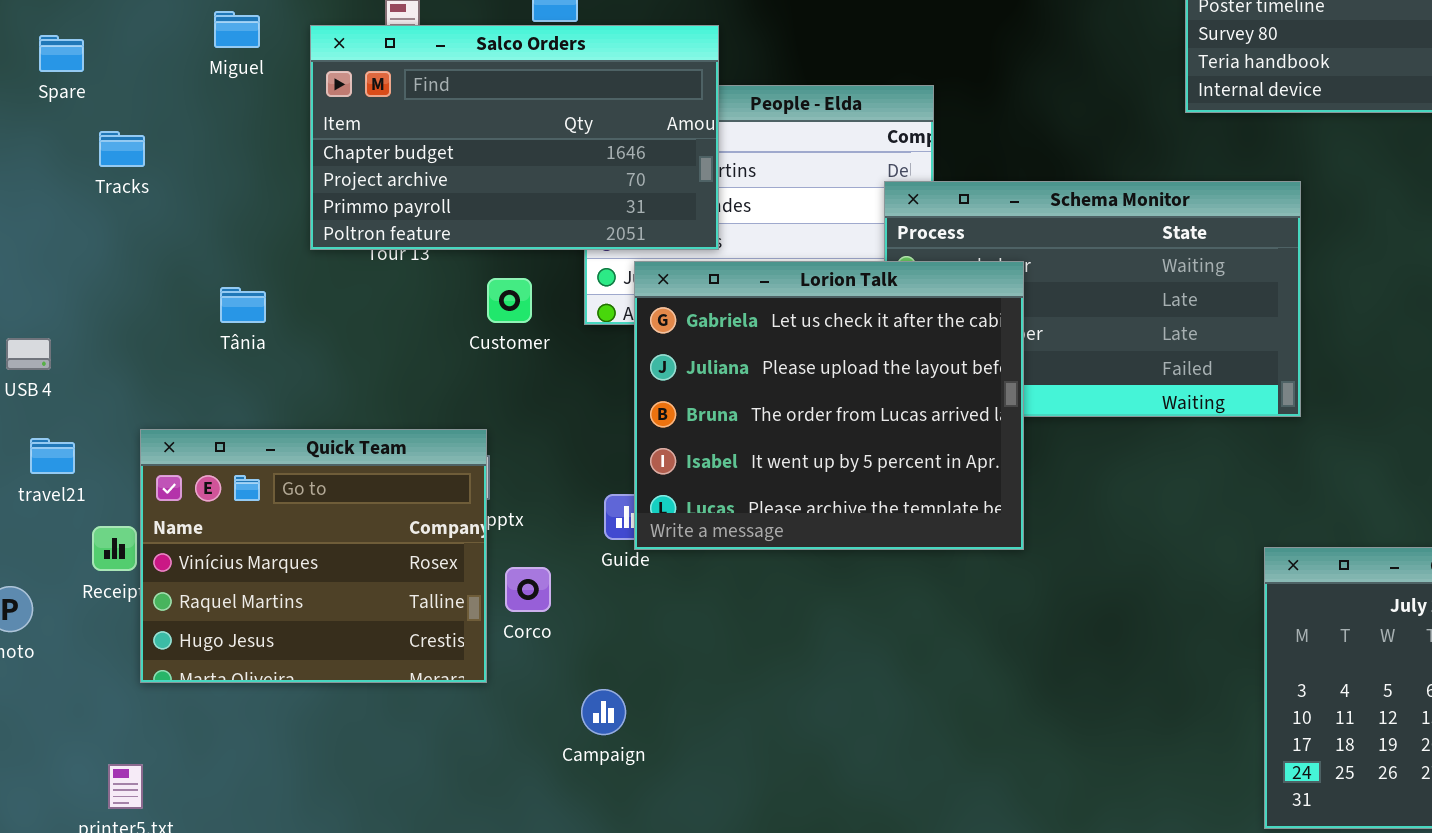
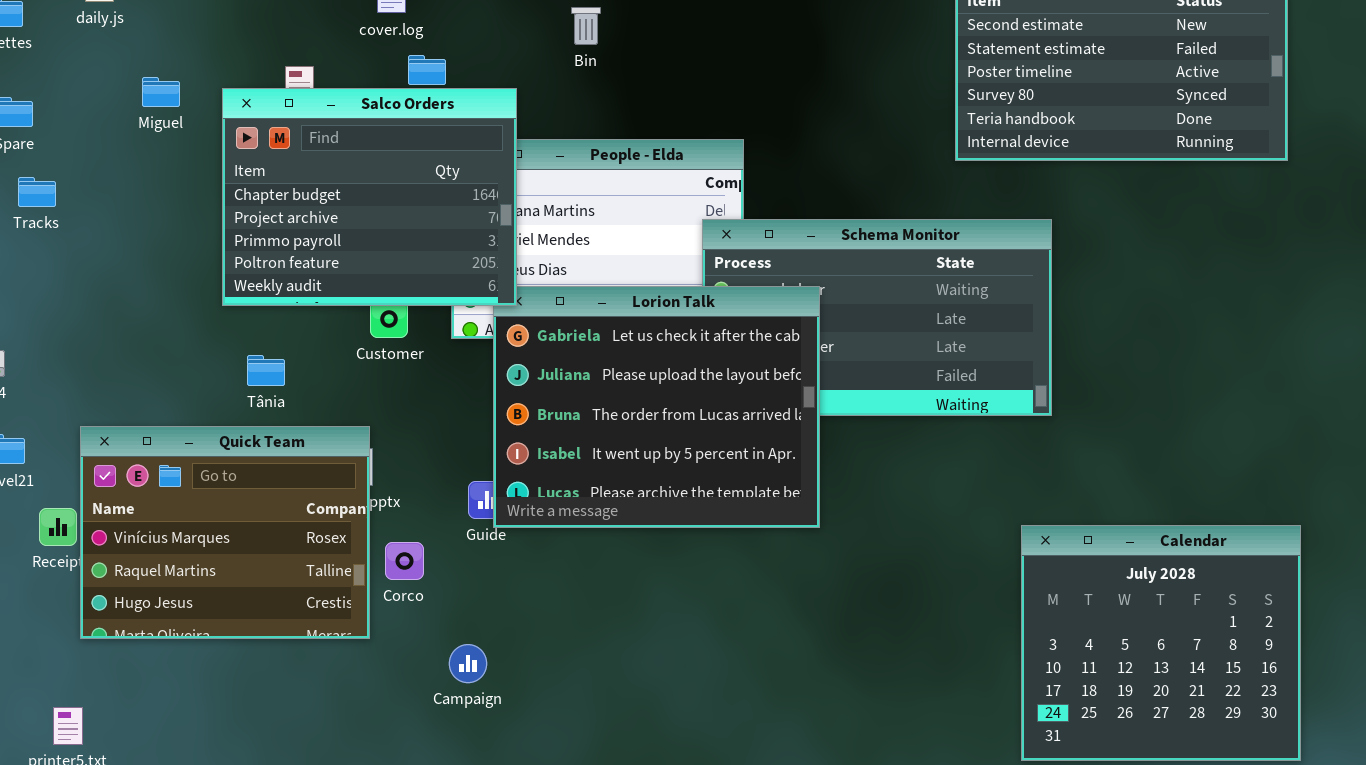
Salco Orders: [310,25,719,250] -> [222,88,517,306], resized
Tracks: [99,131,145,167] -> [18,177,56,207], moved
Tânia: [220,287,266,323] -> [247,355,285,386], moved

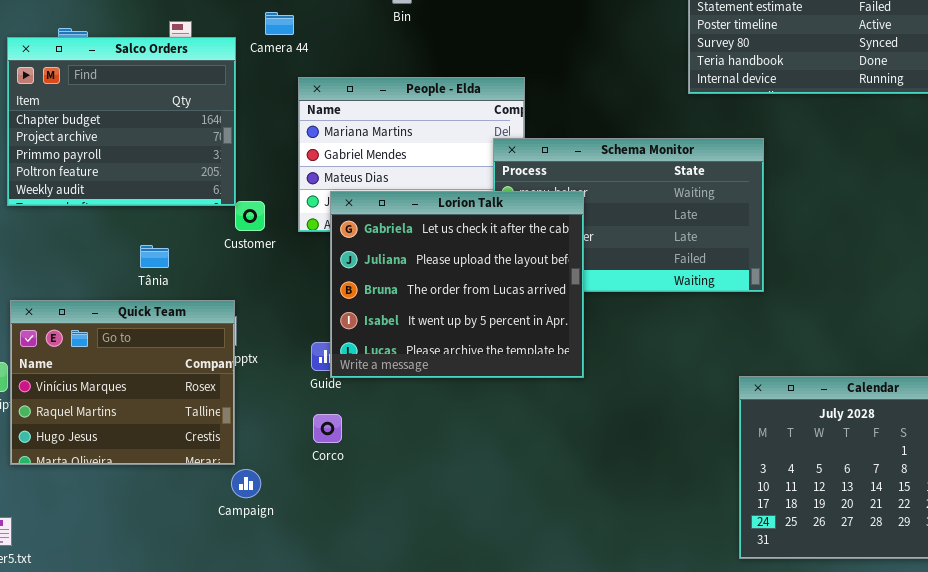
Salco Orders: [222,88,517,306] -> [7,37,236,206], moved
Corco: [385,542,424,580] -> [313,414,342,443], moved
Campaign: [449,644,487,683] -> [231,469,261,498], moved

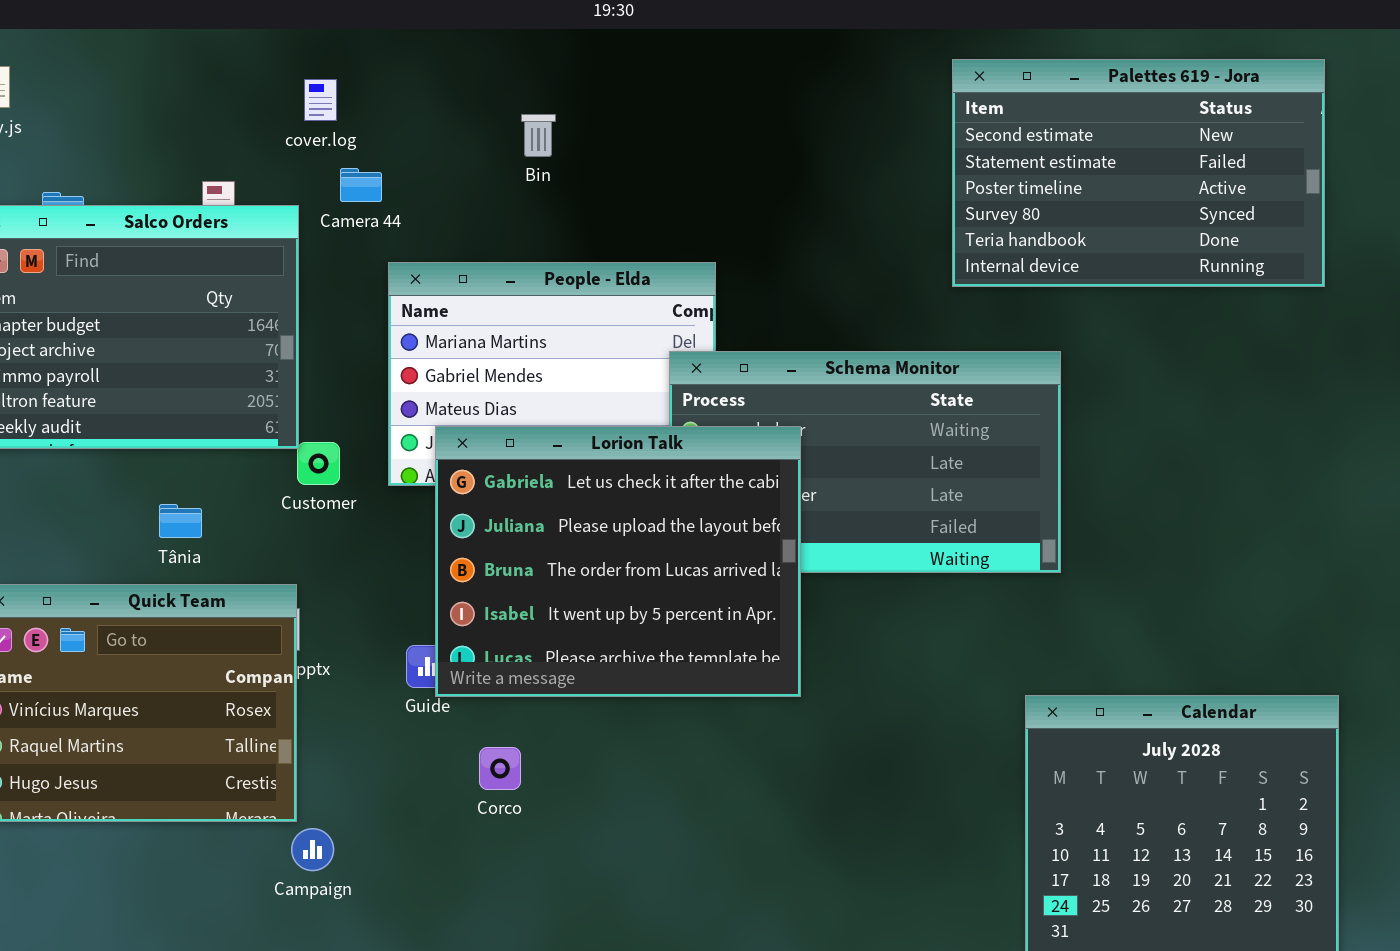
Corco: [313,414,342,443] -> [479,747,521,790], moved

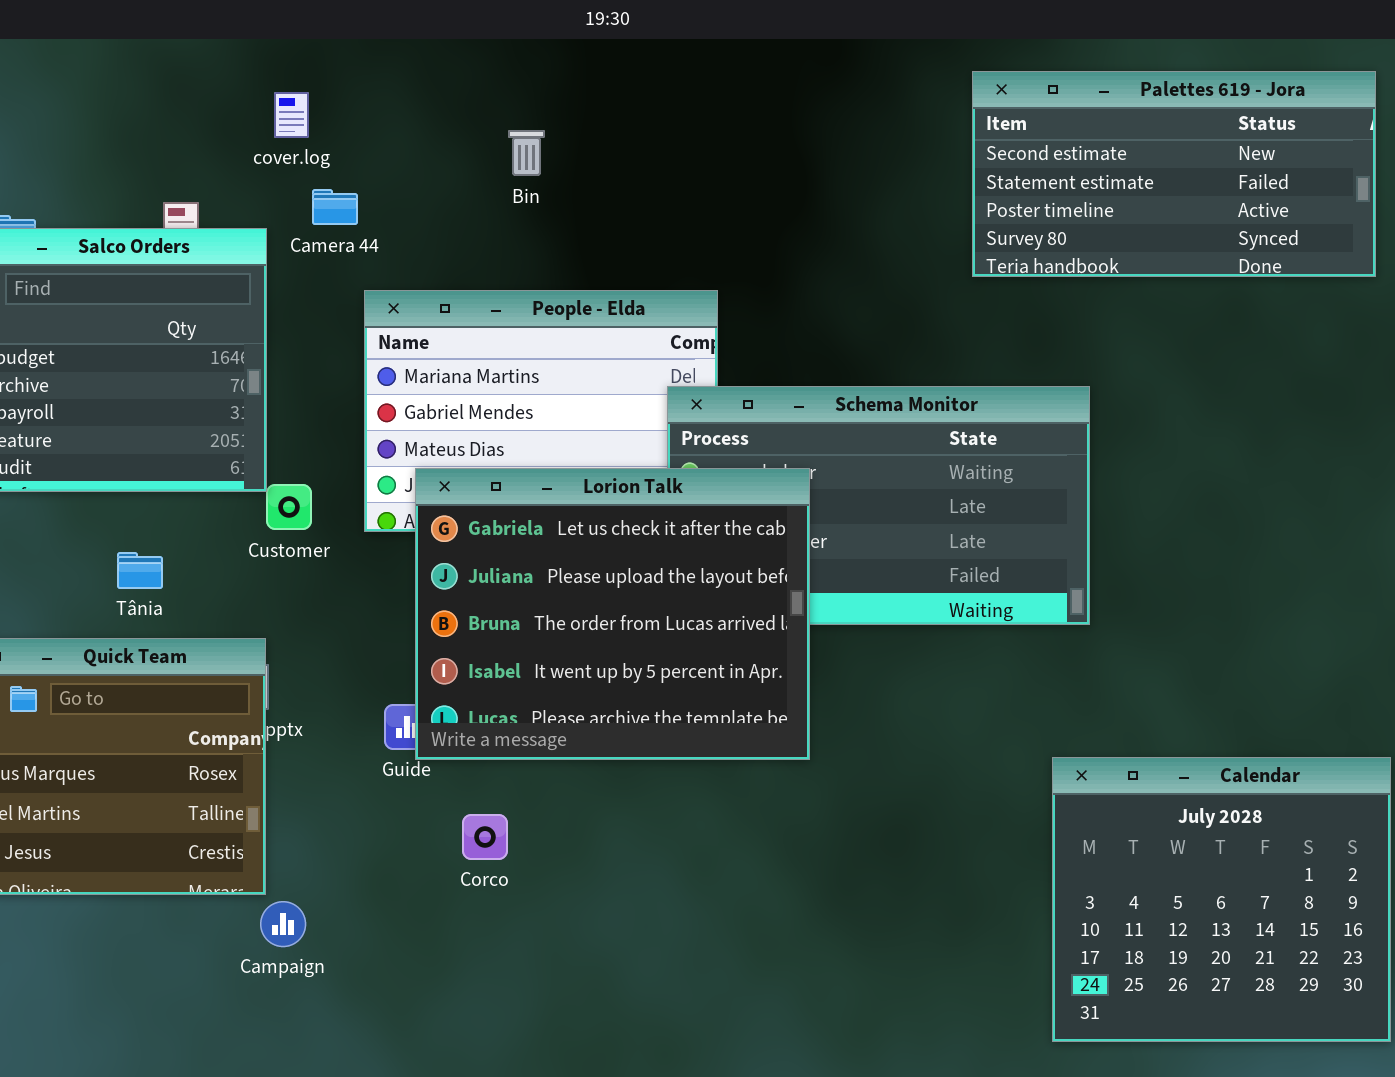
Palettes 619 - Jora: [952,59,1325,287] -> [972,71,1376,277], resized

